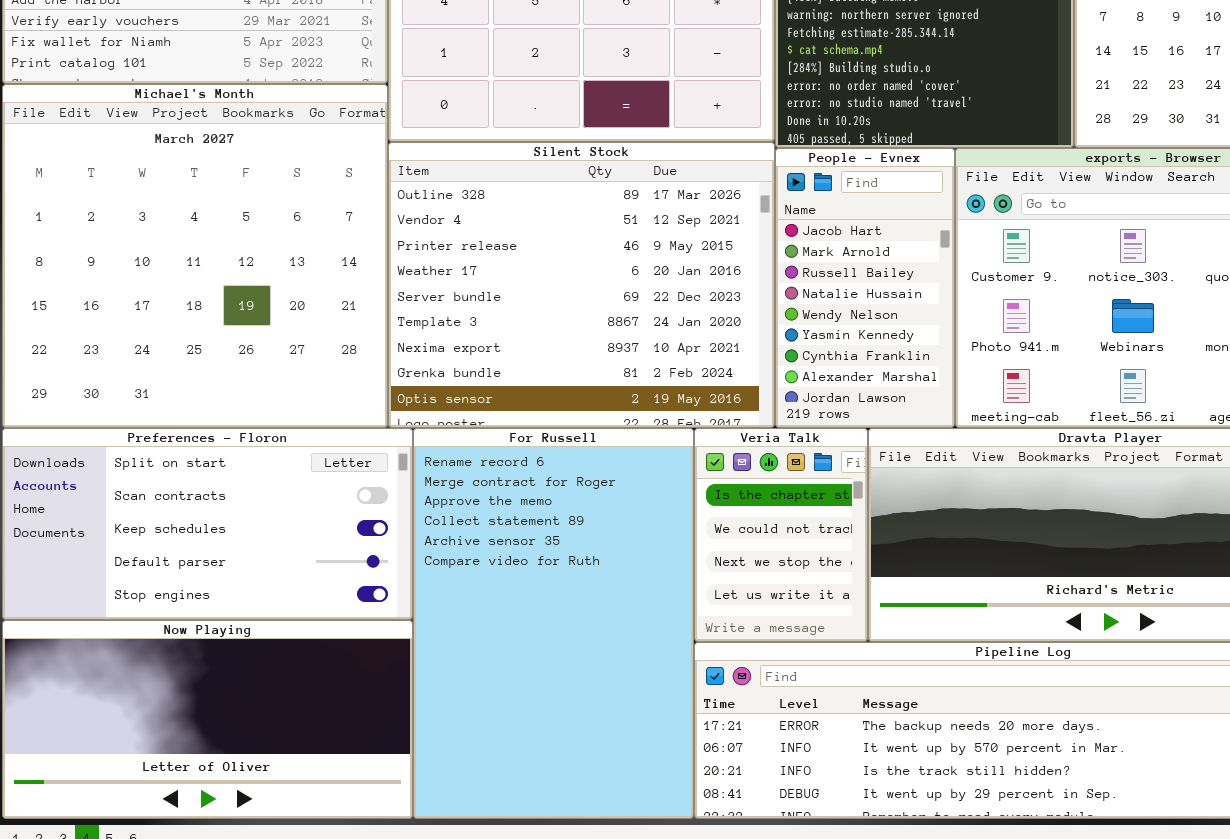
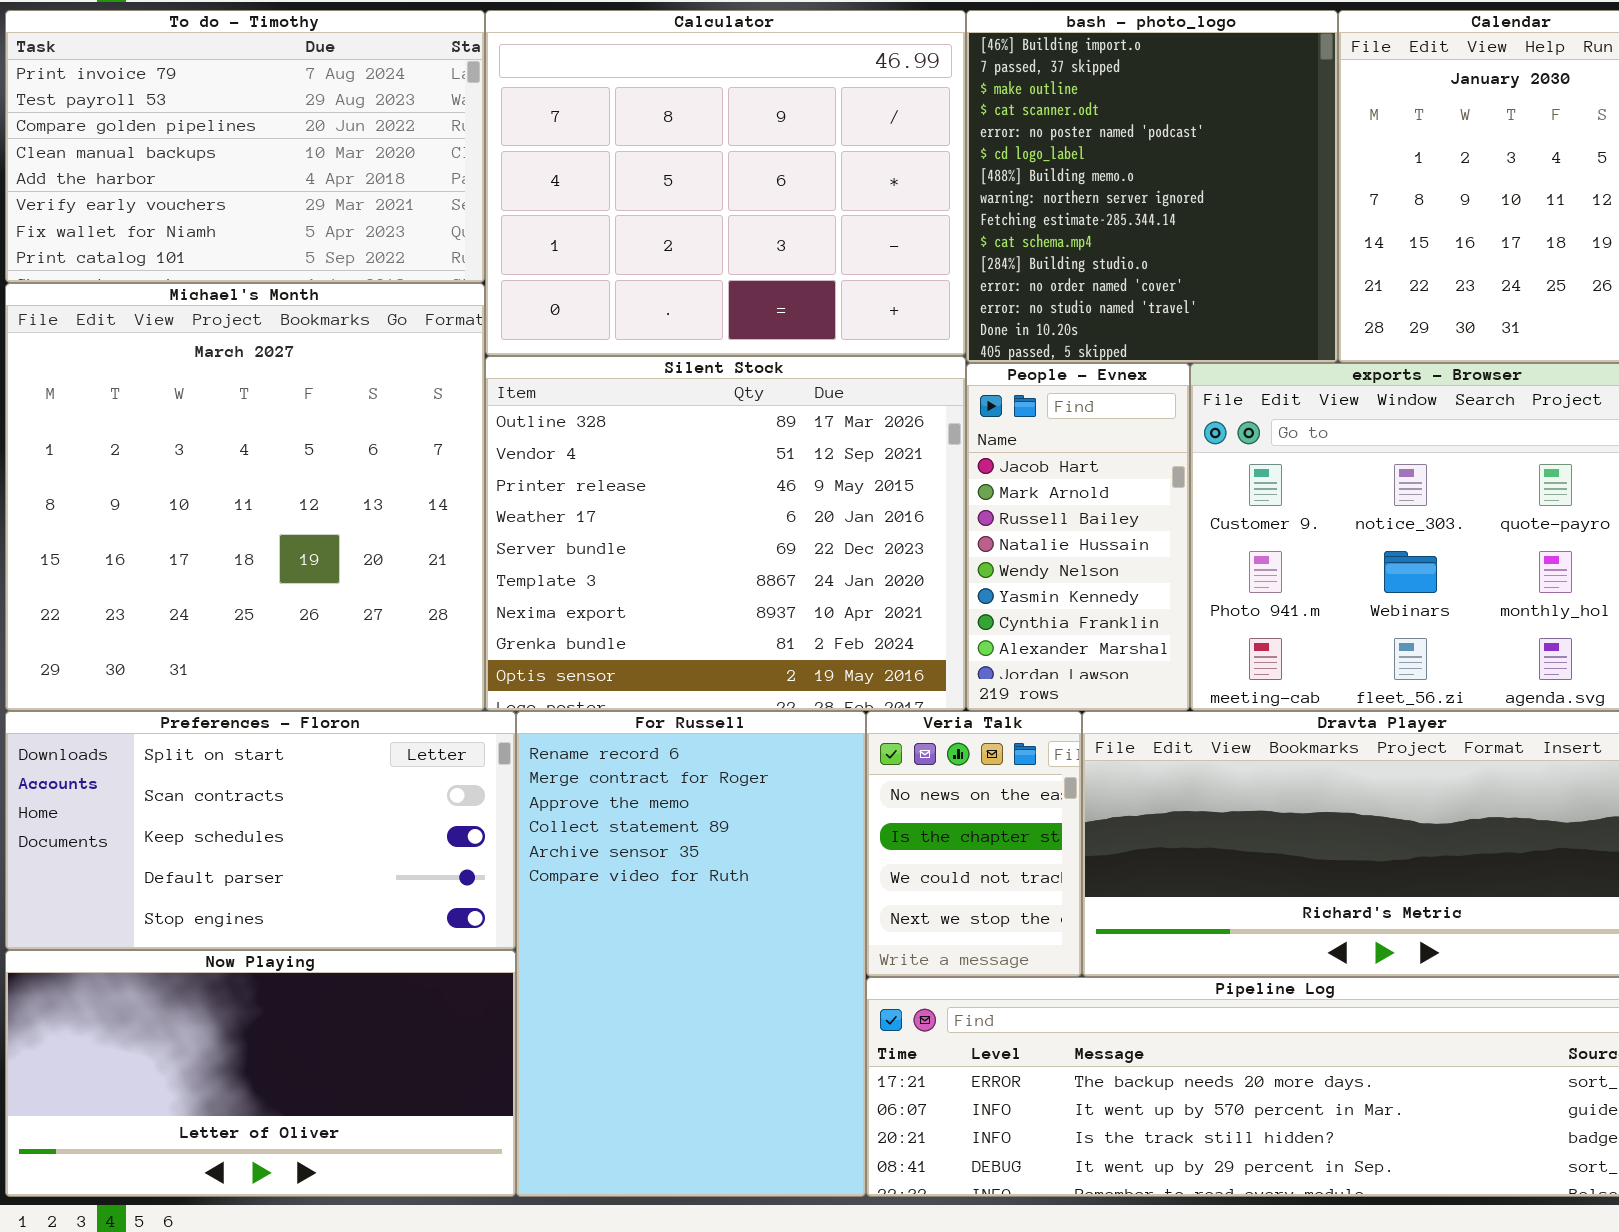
Veria Talk: [694,428,868,642] -> [866,711,1082,977], scrolled up 1 row

